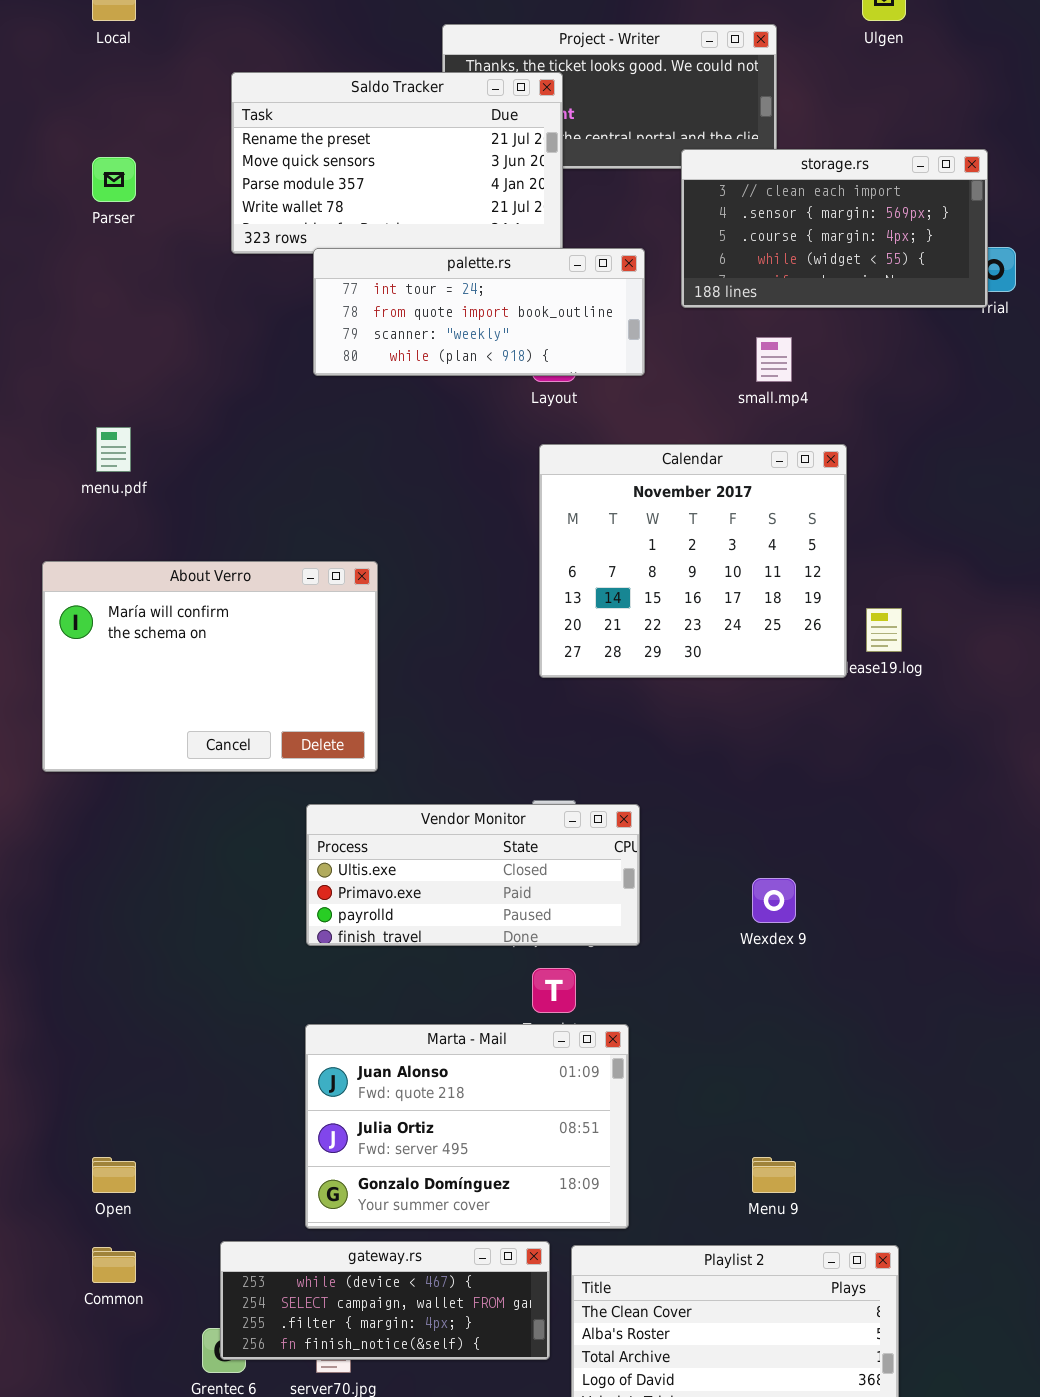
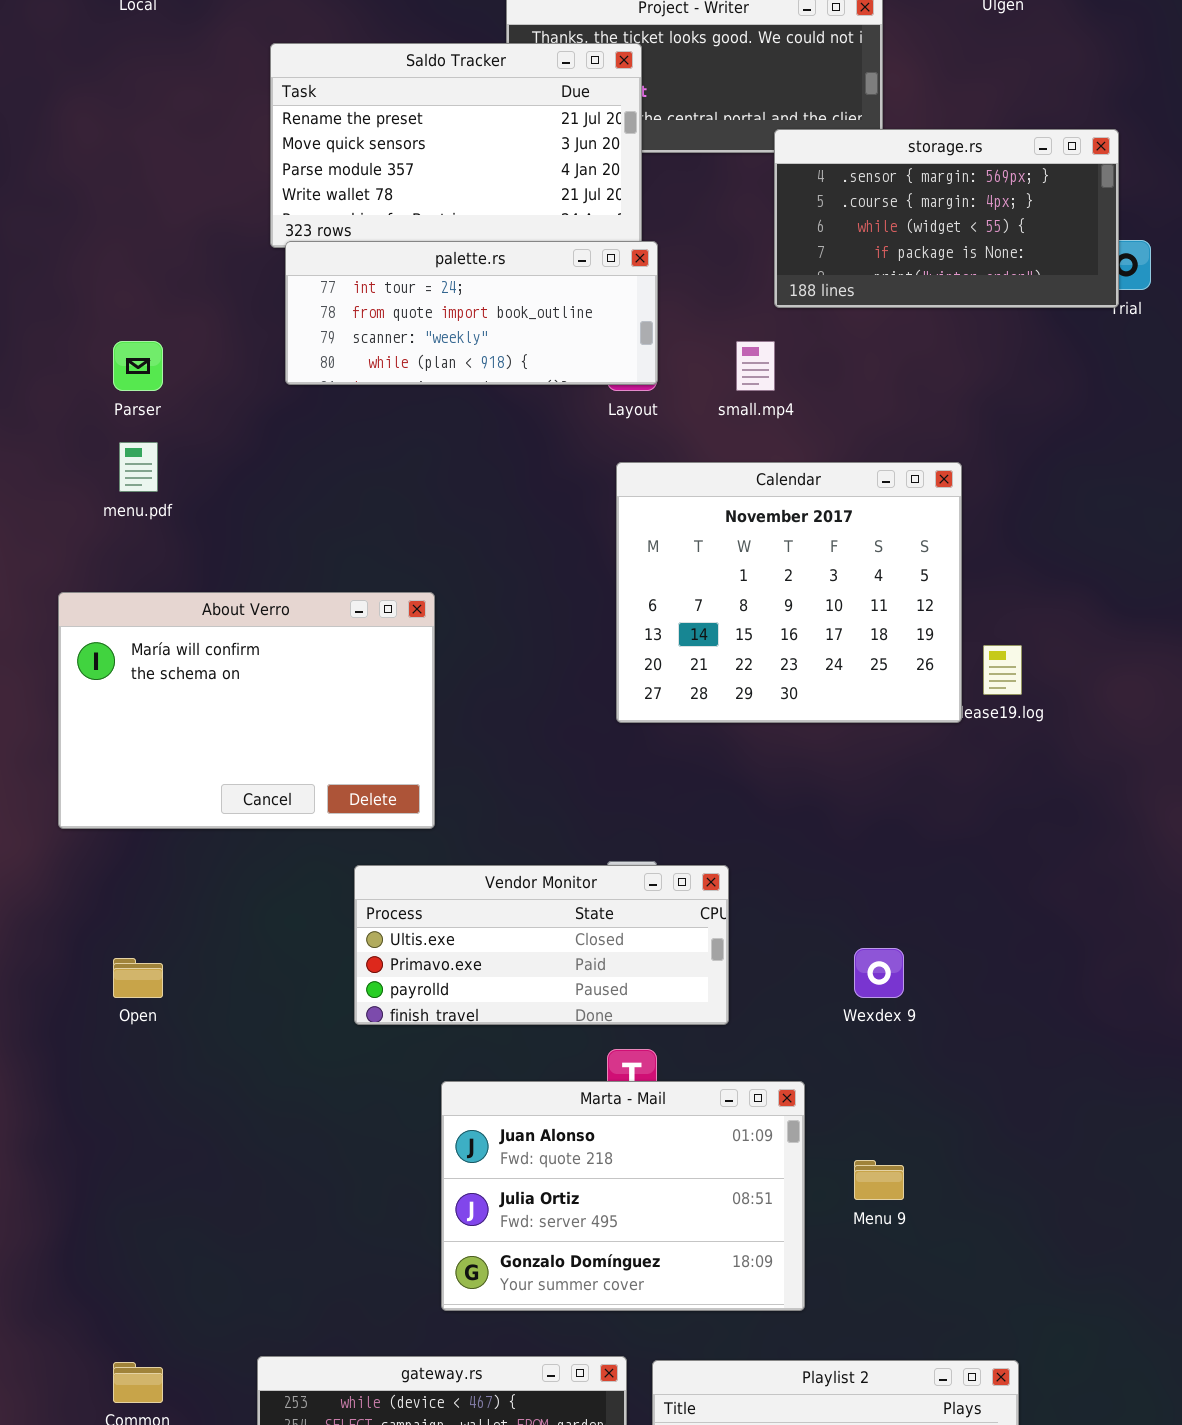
storage.rs: [681,149,988,308] -> [774,129,1119,308], scrolled down 1 row
Parser: [92,157,136,202] -> [113,341,163,391], moved
palette.rs: [313,248,645,376] -> [285,241,658,385], moved
small.mp4: [756,337,792,382] -> [736,341,775,391], moved
Marta - Mail: [305,1024,629,1229] -> [441,1081,805,1311], moved
Open: [92,1157,136,1193] -> [113,958,163,998], moved
Menu 9: [752,1157,796,1193] -> [854,1160,904,1200], moved

